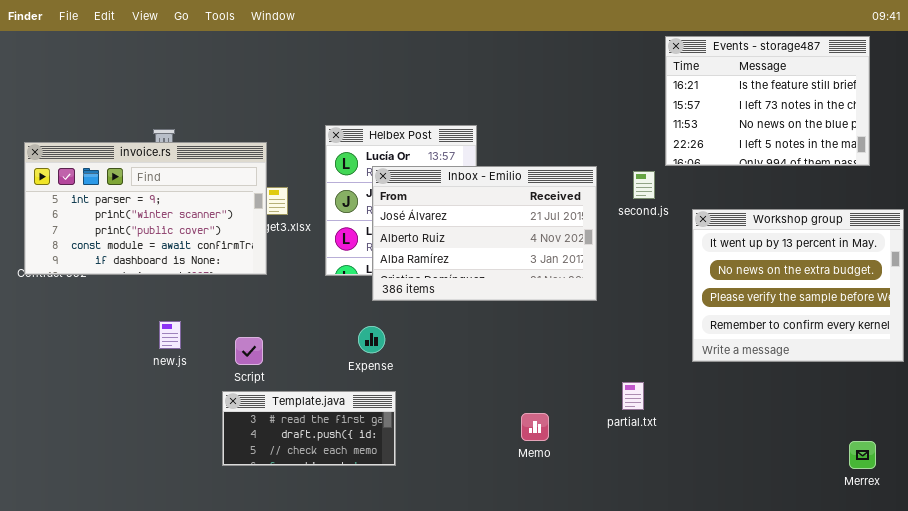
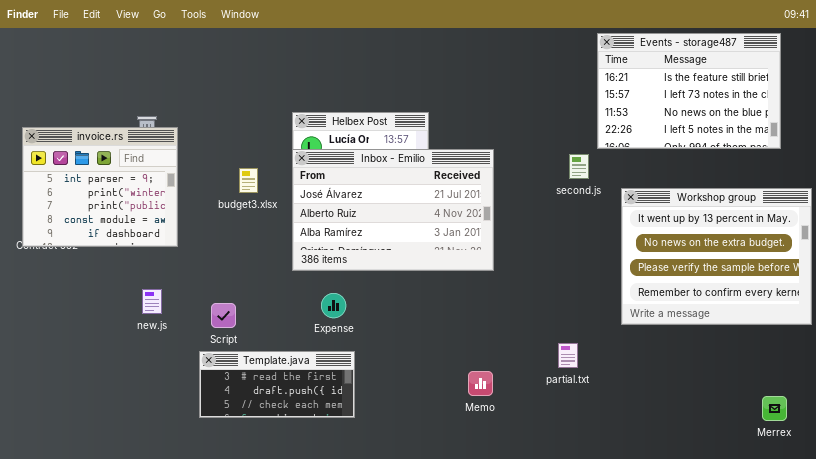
invoice.rs: [24,142,267,275] -> [22,127,178,247], resized
Inbox - Emilio: [372,166,597,301] -> [292,149,494,271], moved

